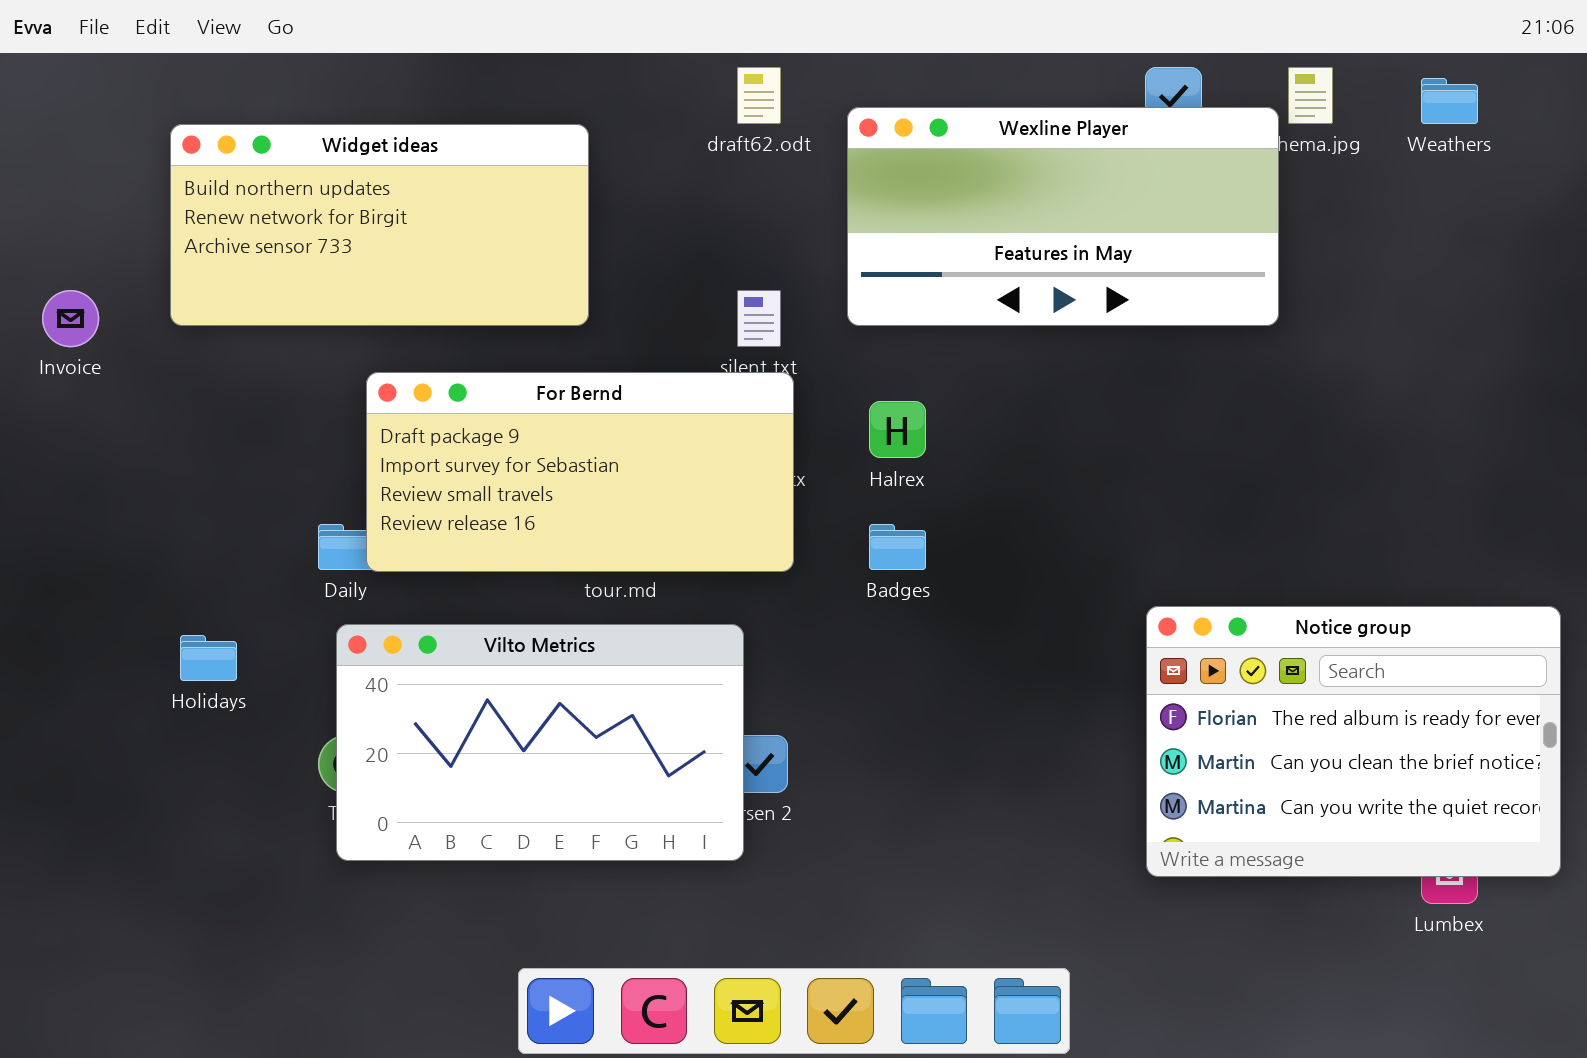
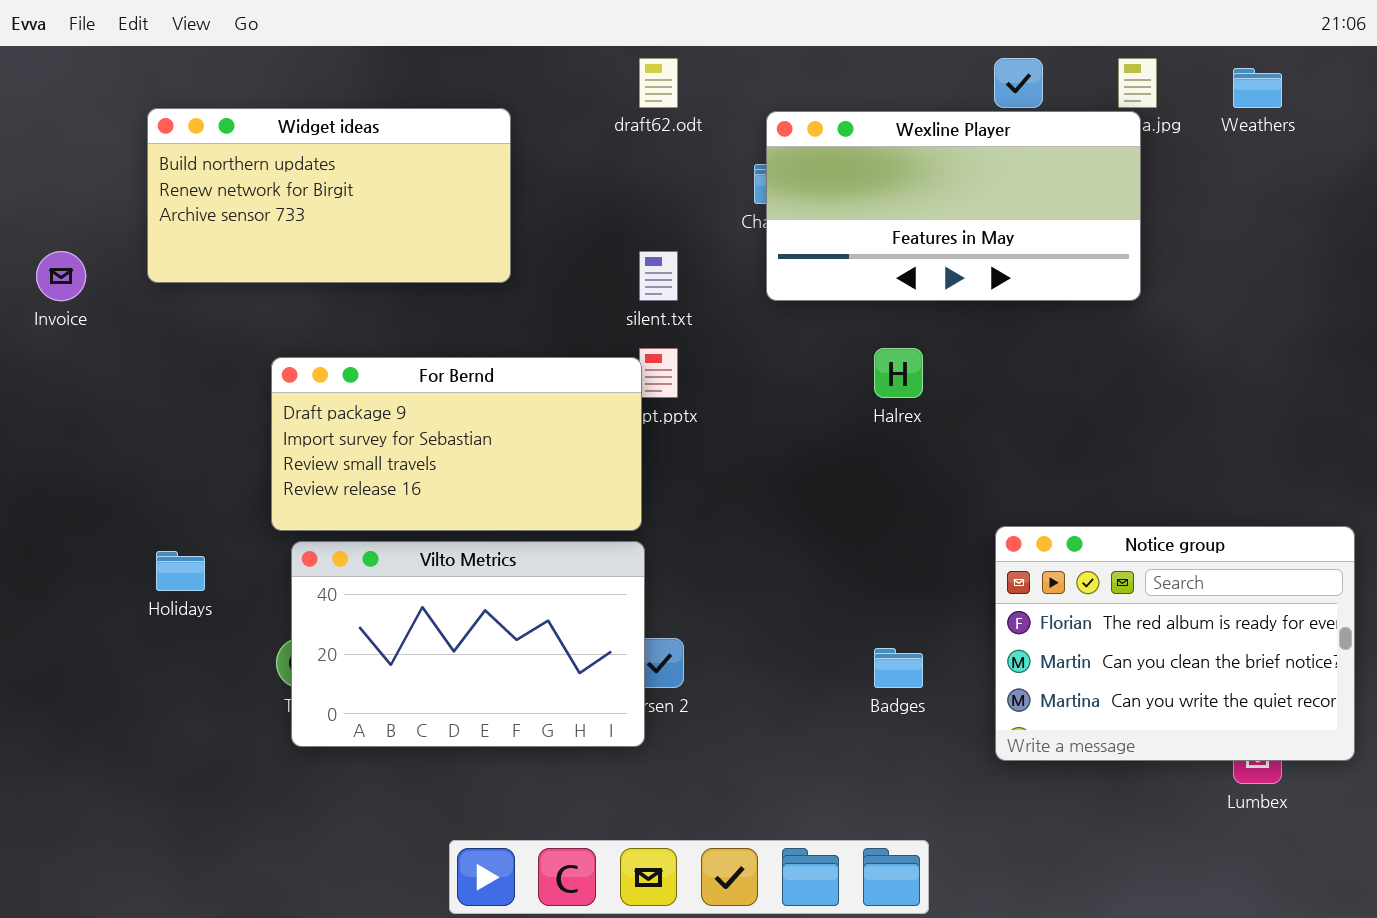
Wexline Player: [847,107,1279,326] -> [766,111,1141,301], moved
For Bernd: [366,372,794,572] -> [271,357,642,531], moved
Halrex: [869,401,926,458] -> [874,348,923,398], moved
Badges: [869,524,926,570] -> [874,648,923,688], moved

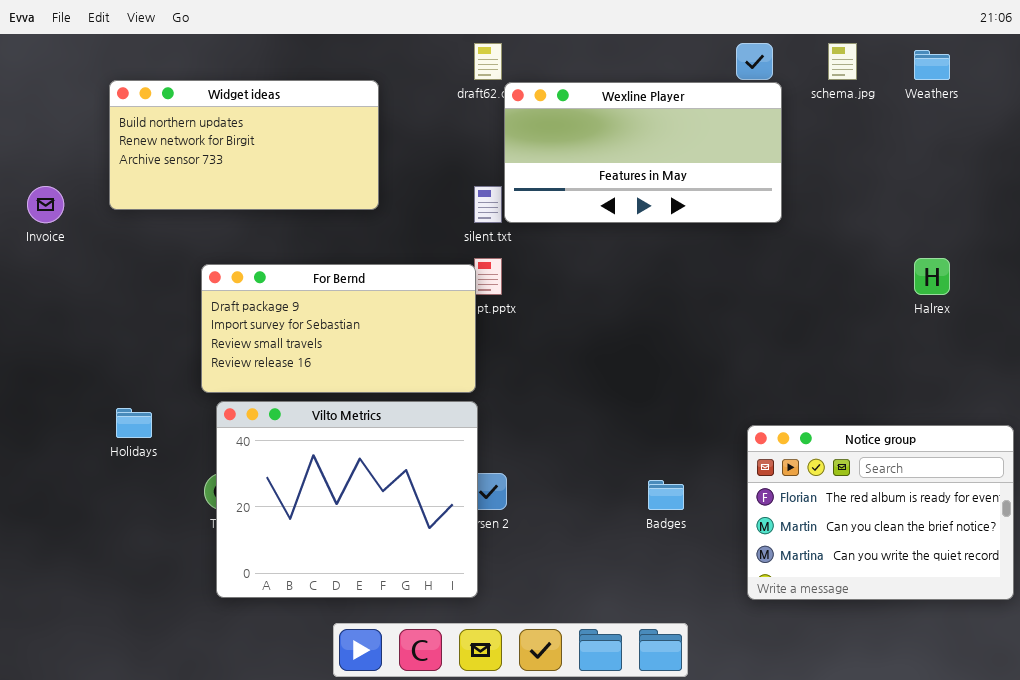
Wexline Player: [766,111,1141,301] -> [504,82,782,223], moved
Halrex: [874,348,923,398] -> [914,258,950,295], moved
Notice group: [995,526,1355,761] -> [747,425,1014,600], moved
Vilto Metrics: [291,541,645,747] -> [216,401,478,598], resized

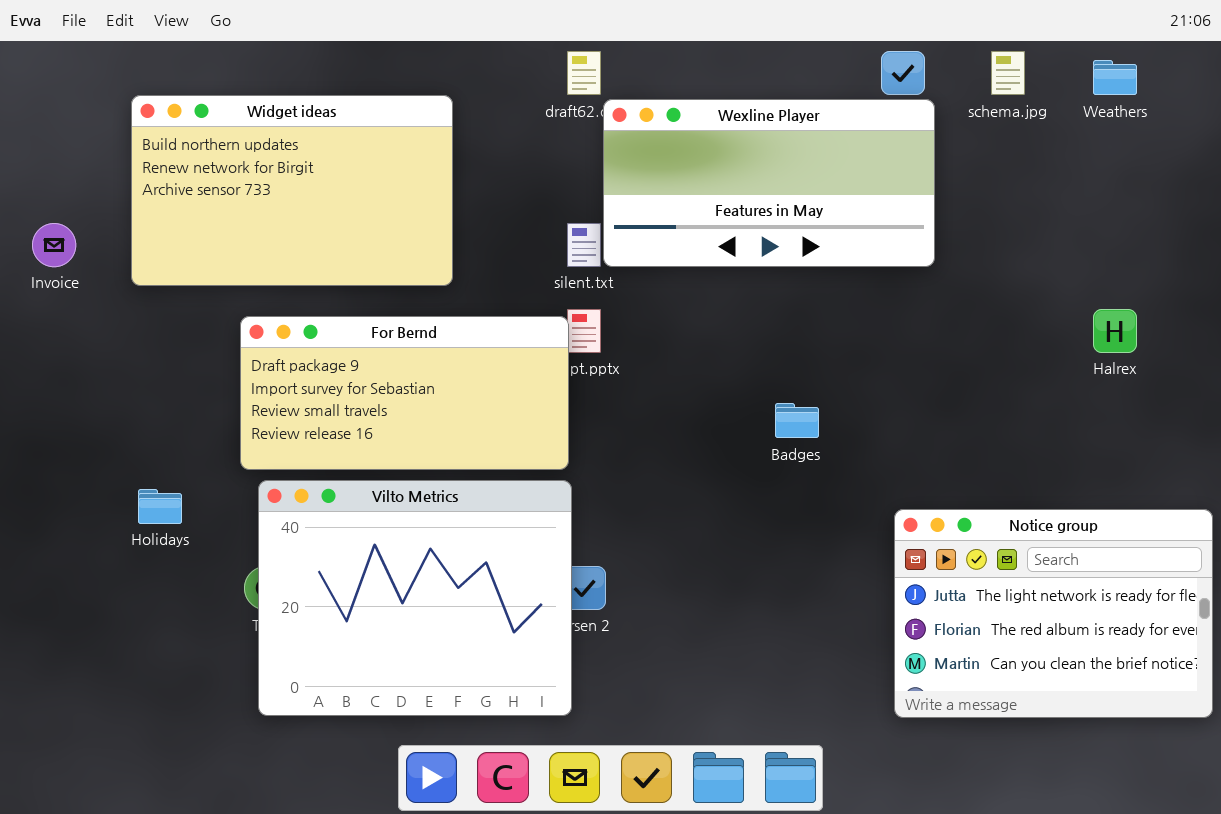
Widget ideas: [109,80,379,210] -> [131,95,453,286], resized
Notice group: [747,425,1014,600] -> [894,509,1213,718], scrolled up 1 row
Badges: [648,480,684,510] -> [775,403,819,438], moved

